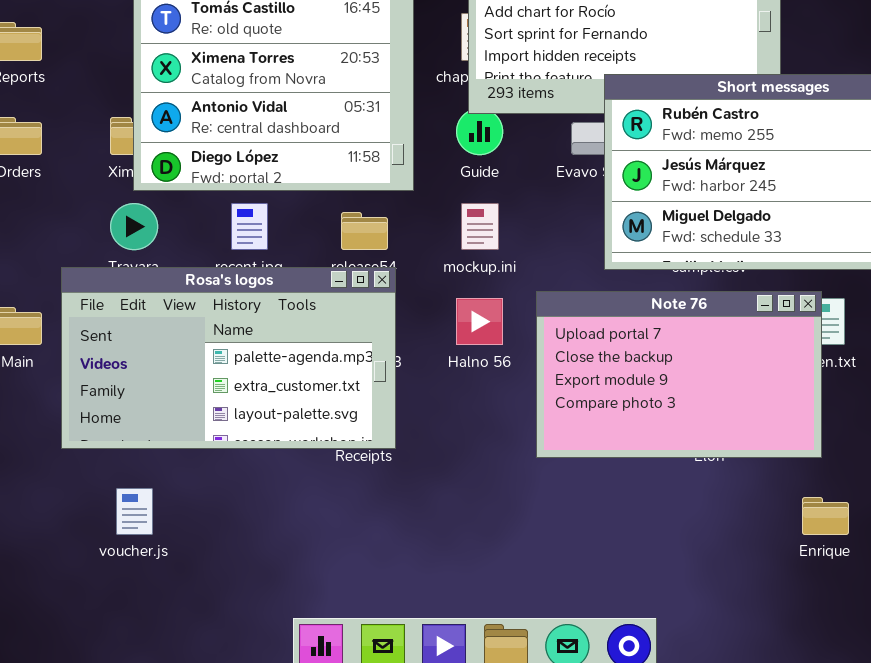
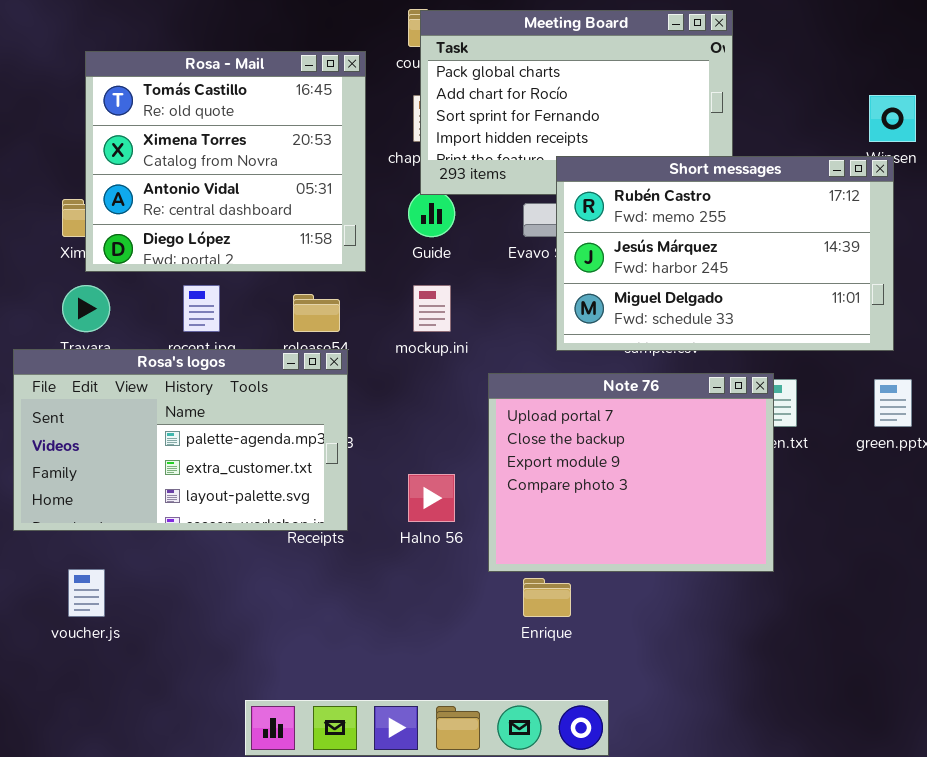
Note 76: [536,291,822,458] -> [488,373,774,572], resized
Halno 56: [456,298,503,345] -> [408,474,455,522], moved
Enrique: [802,497,849,535] -> [523,578,571,617], moved

